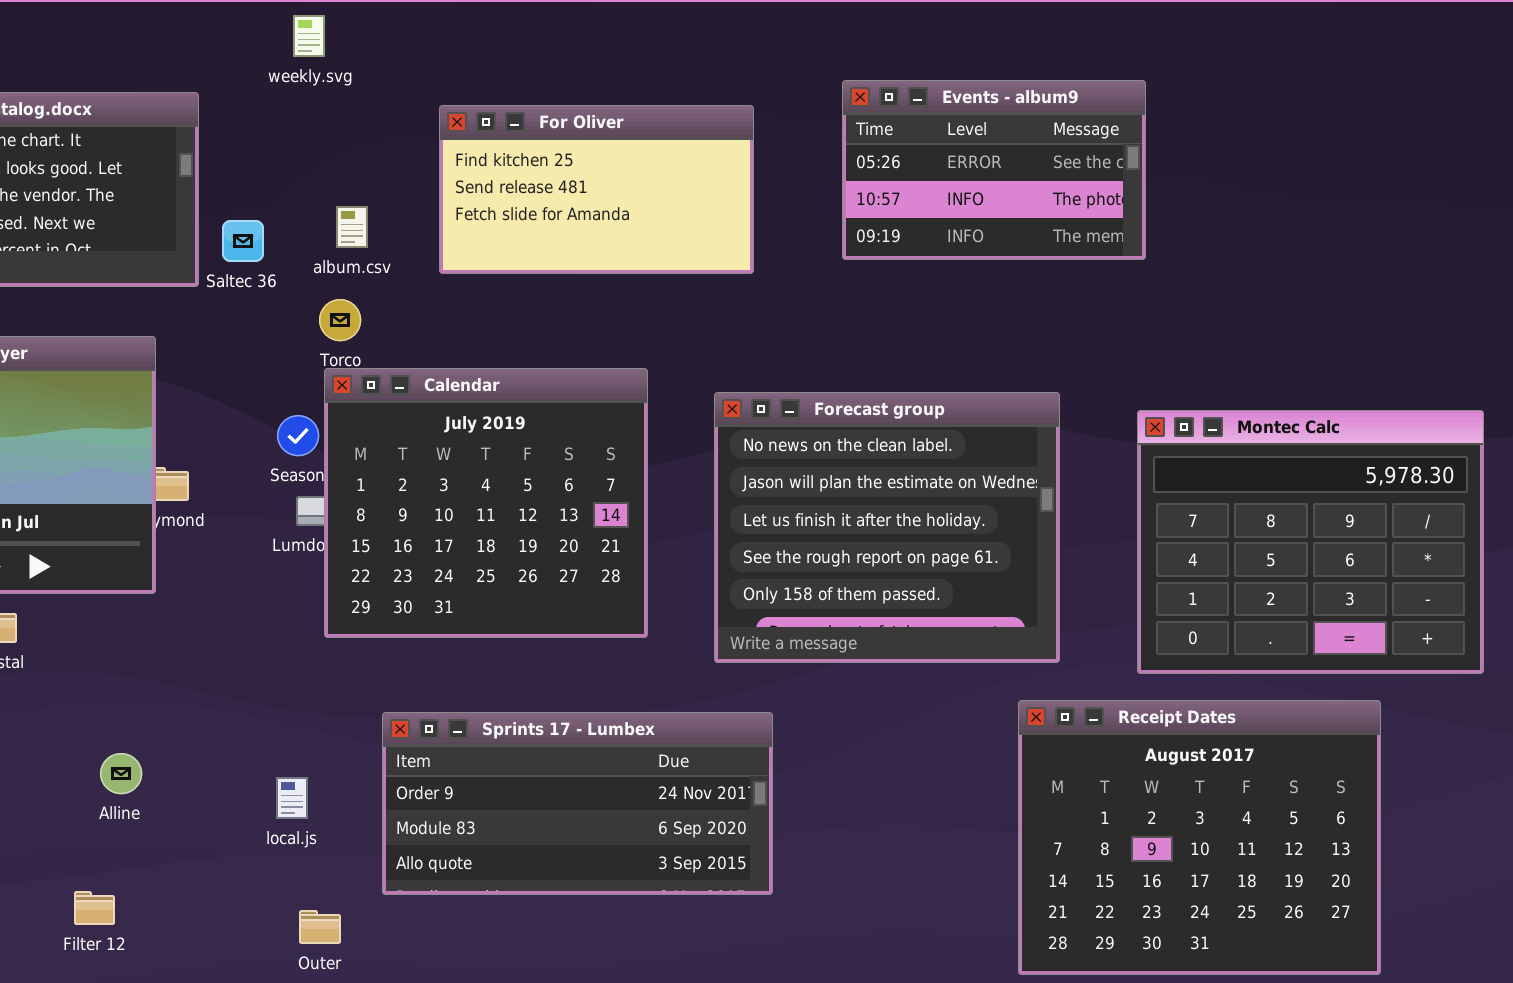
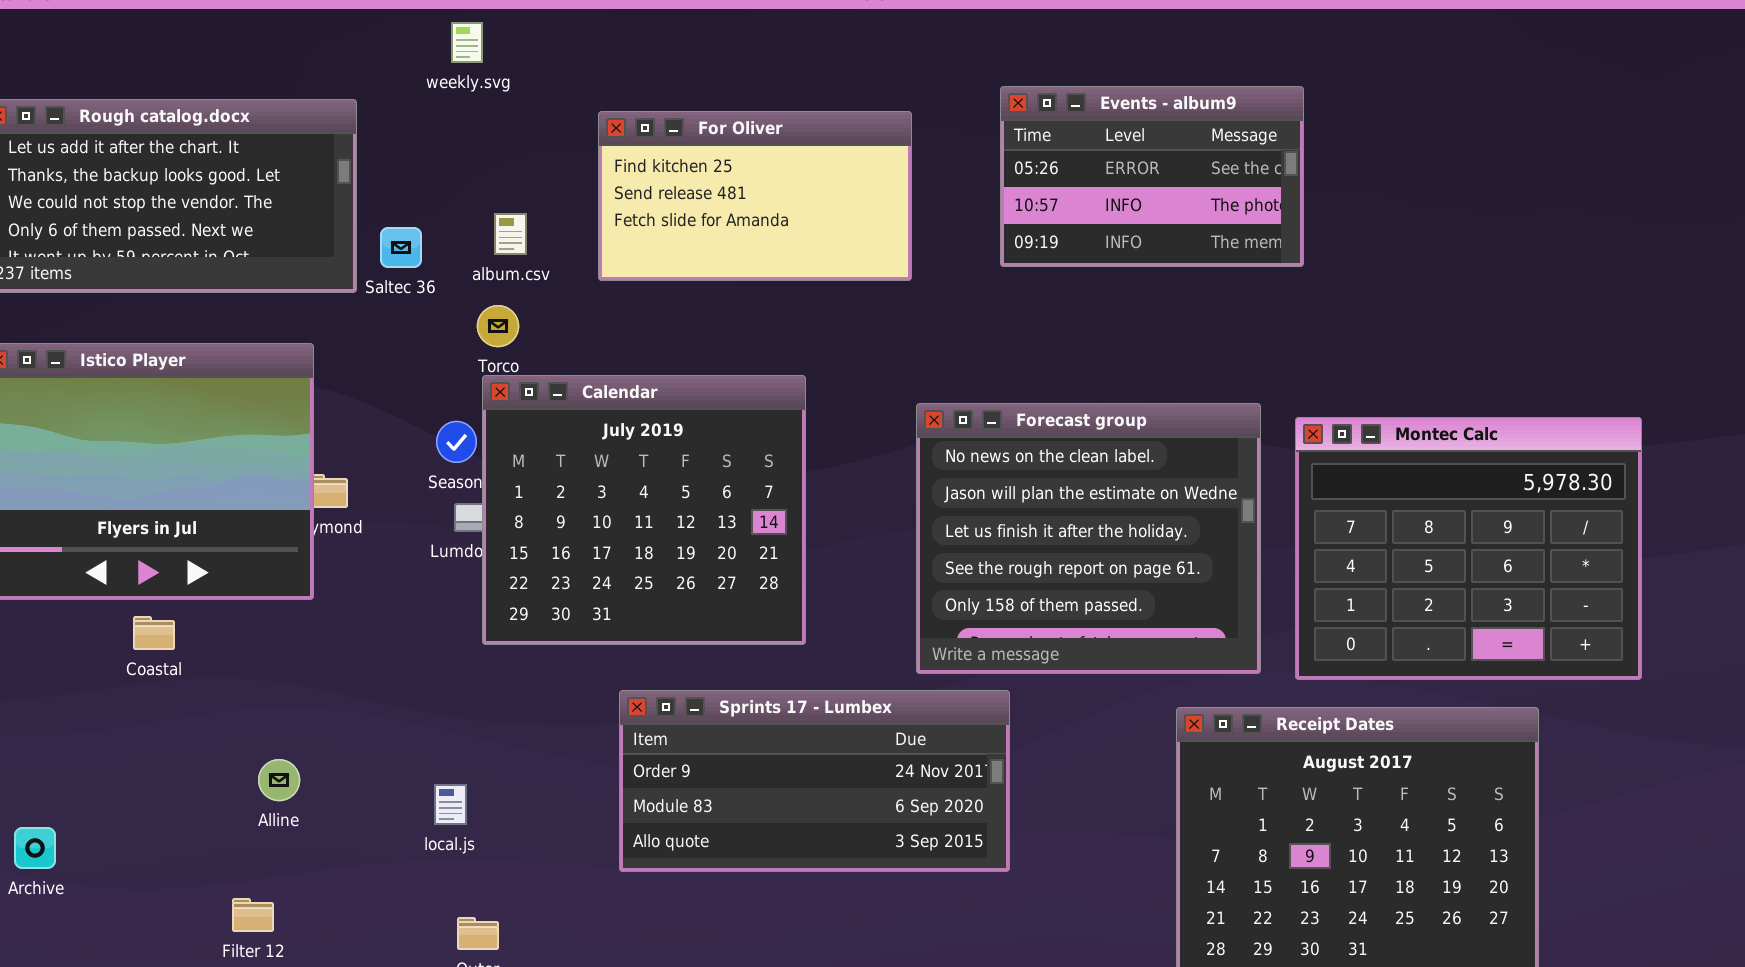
Forecast group: [714,392,1060,663] -> [916,403,1261,674], moved
Sprints 17 - Lumbex: [382,712,773,895] -> [619,690,1010,872], moved

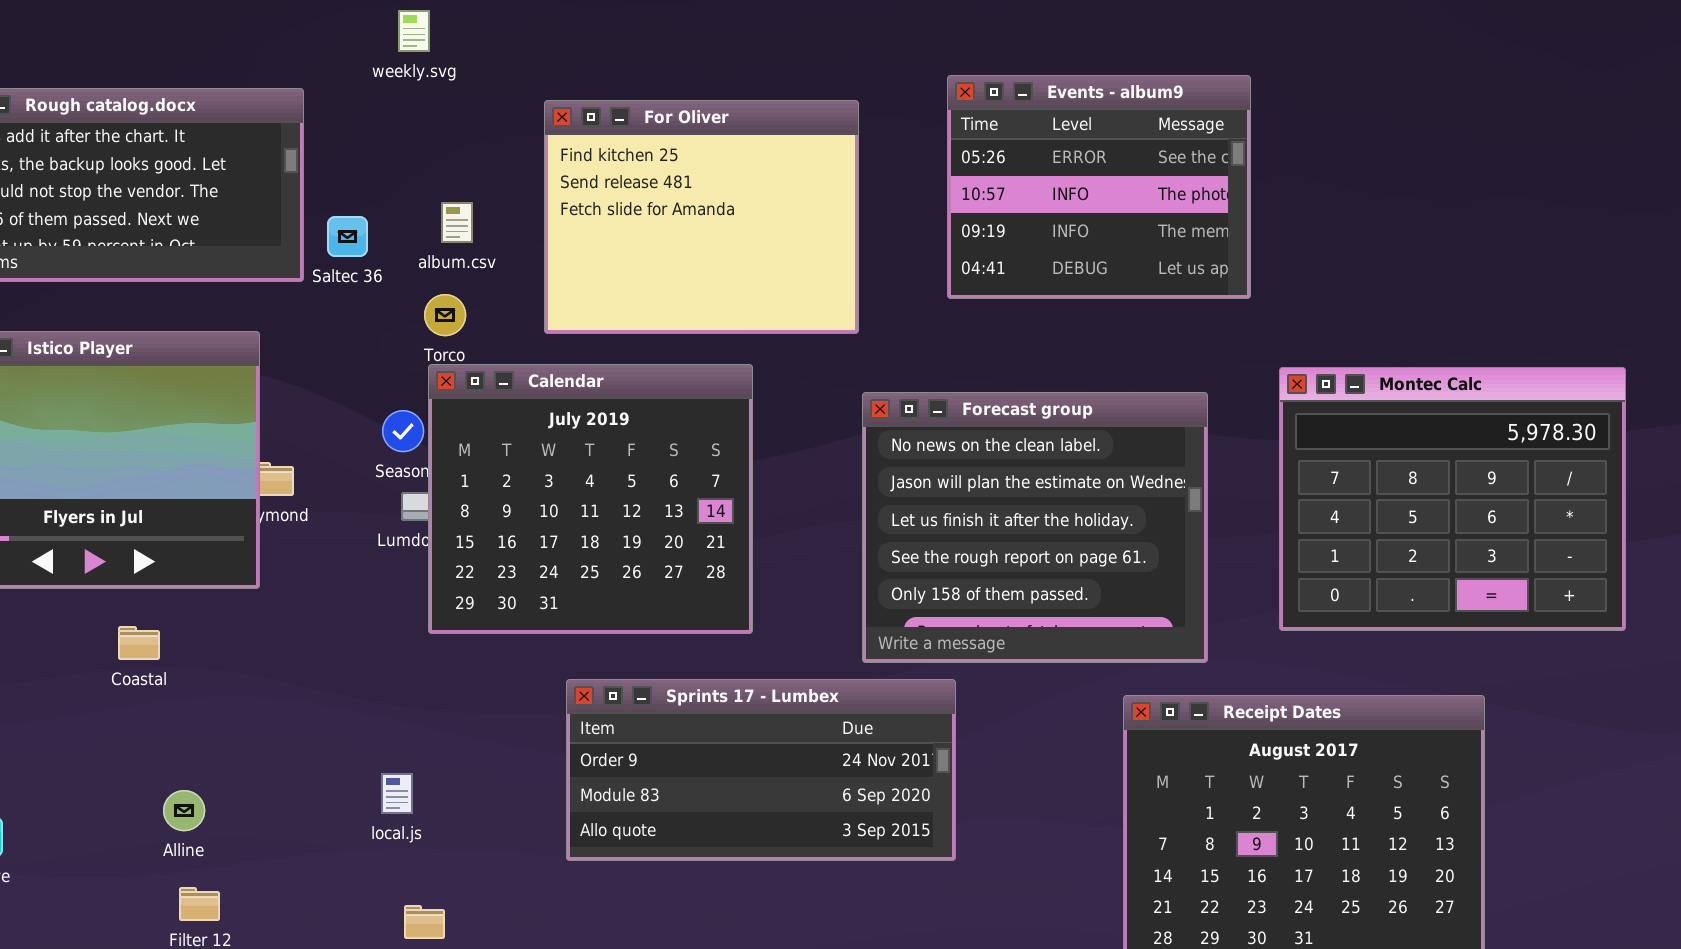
Events - album9: [1000,86,1304,267] -> [947,75,1251,299], resized
For Oliver: [598,111,912,281] -> [544,100,859,334], resized
Montec Calc: [1295,417,1642,680] -> [1279,367,1626,631], moved
Coastal: [133,616,175,650] -> [118,626,160,660], moved
Alline: [258,759,300,801] -> [163,790,205,831], moved

